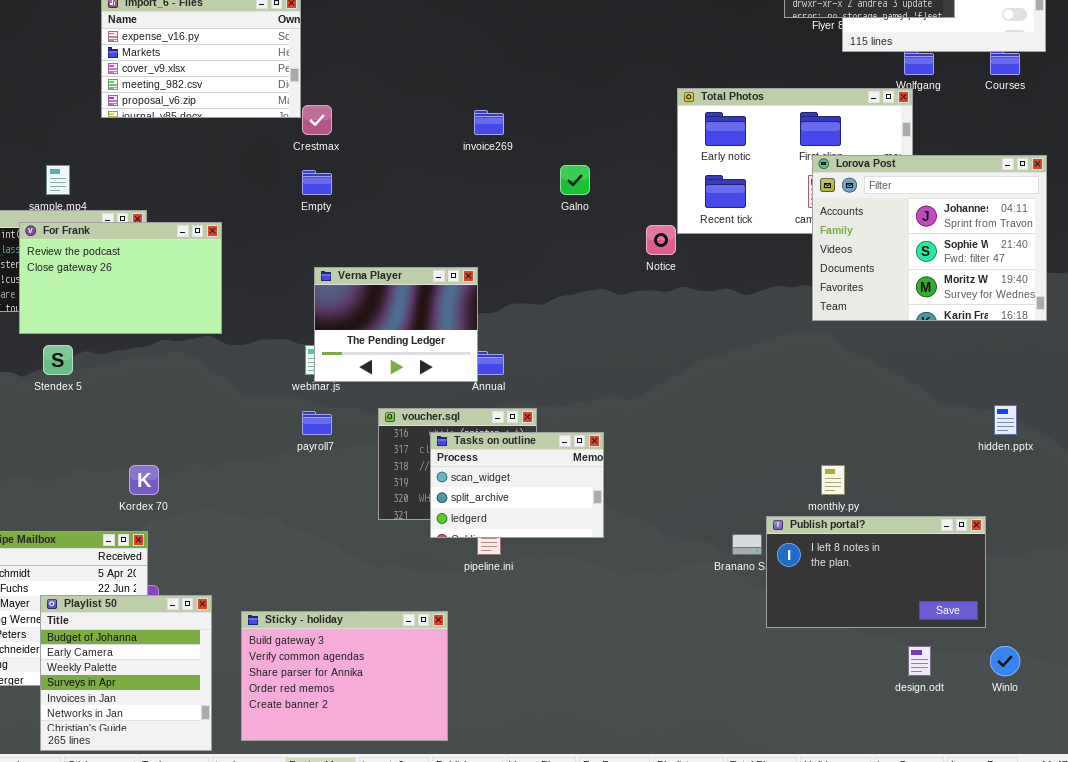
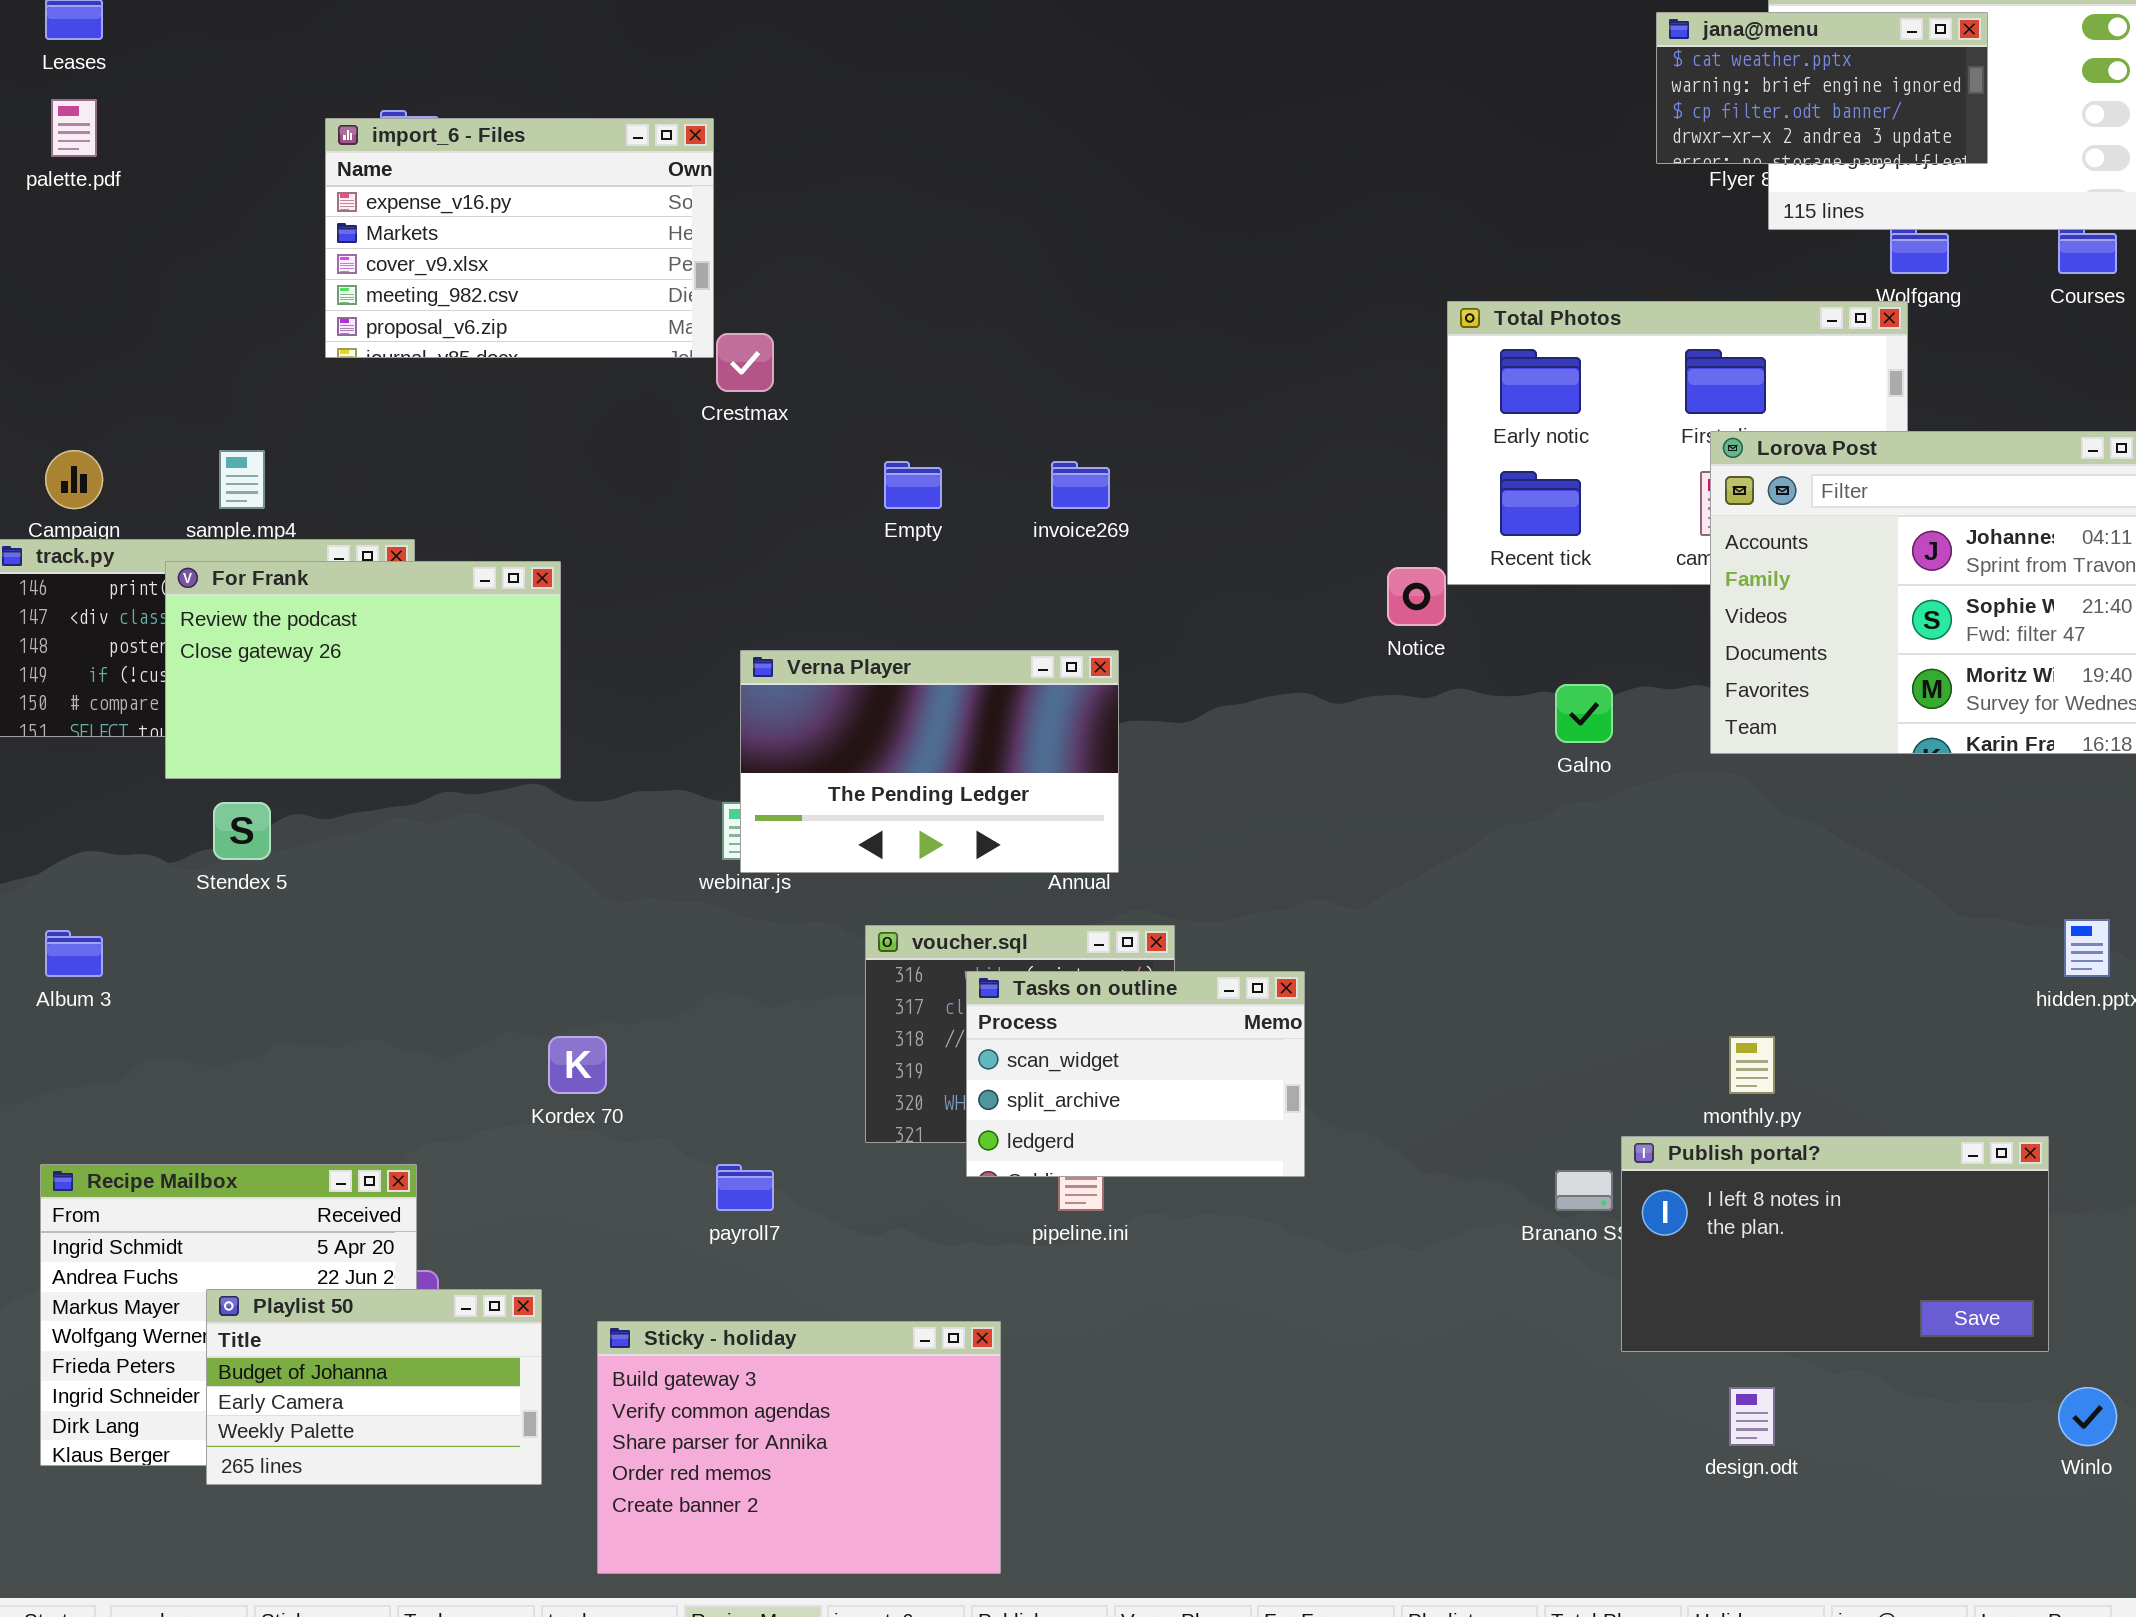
invoice269: [474,110,504,135] -> [1051,461,1110,509], moved
Galno: [560,165,590,195] -> [1555,684,1613,743], moved
Empty: [302,170,332,195] -> [884,461,942,509], moved
Verna Player: [314,267,478,382] -> [740,650,1119,873], resized
payroll7: [302,411,332,435] -> [716,1164,774,1211], moved
Kordex 70: [129,465,159,495] -> [548,1036,607,1094], moved
Playlist 50: [40,595,212,751] -> [206,1289,542,1485], resized
design.odt: [908,646,931,676] -> [1729,1387,1775,1446], moved

